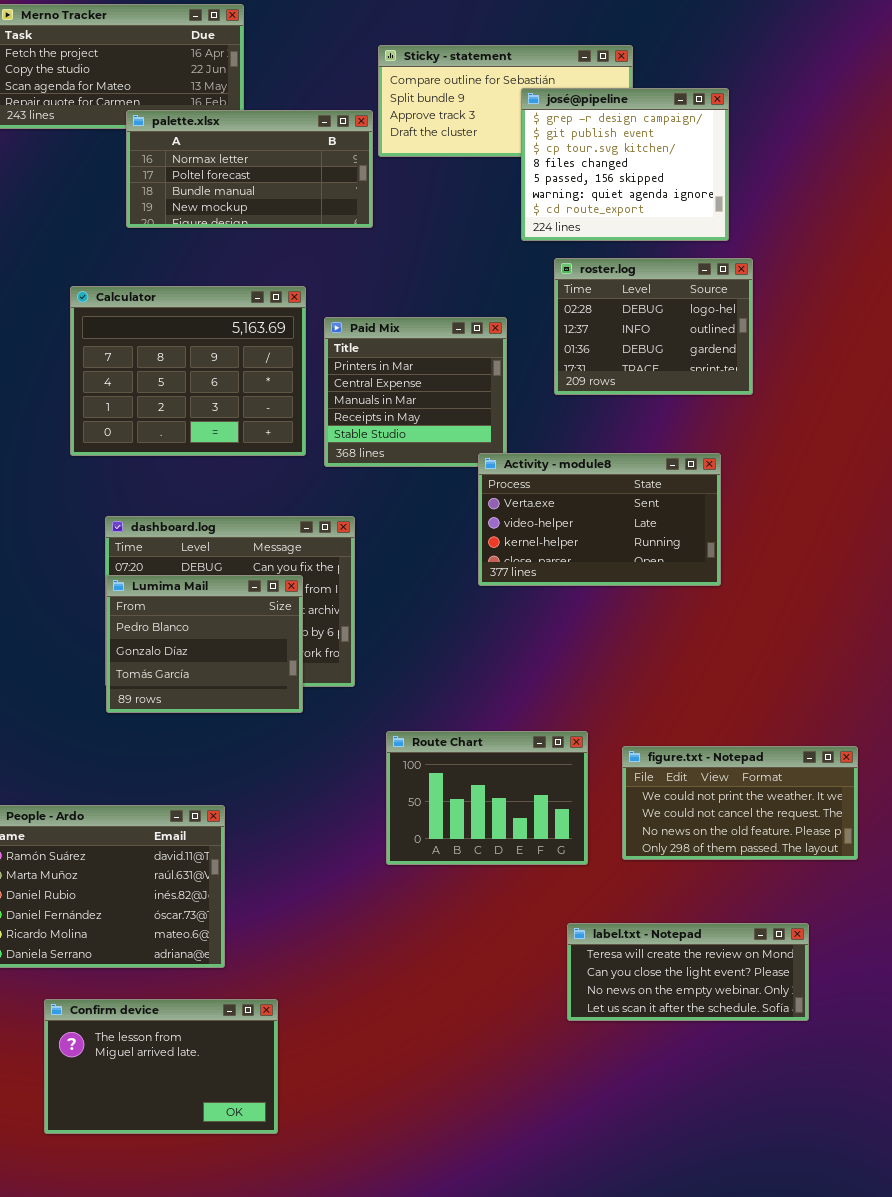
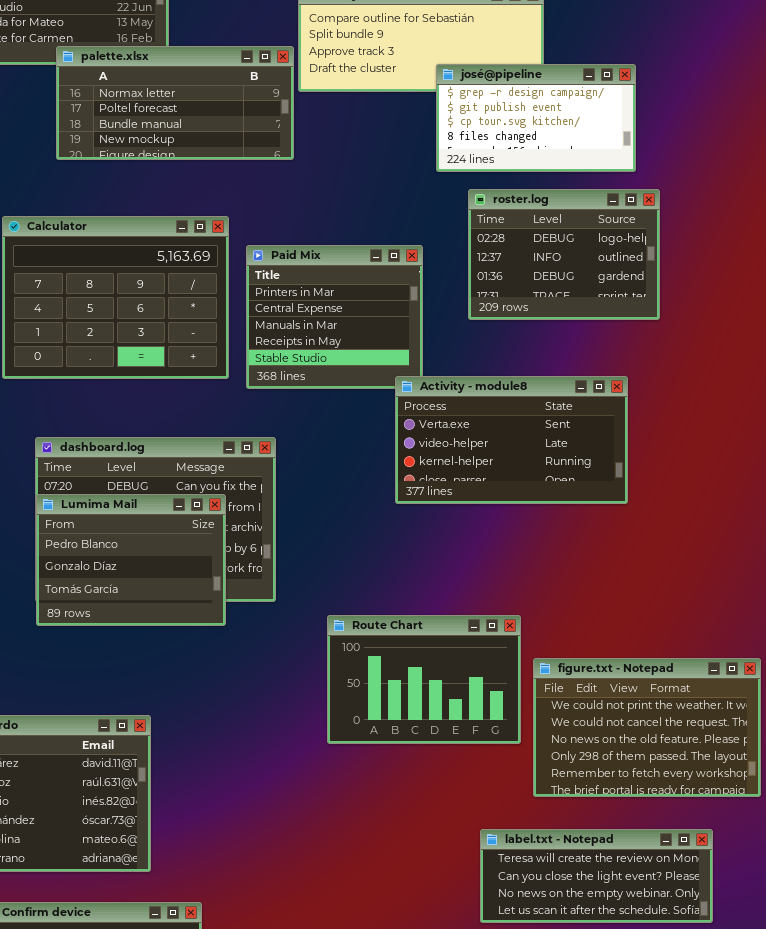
josé@pipeline: [521,88,729,241] -> [436,64,636,172], resized
Route Chart: [386,731,588,865] -> [327,615,521,744], moved
figure.txt - Notepad: [622,746,858,860] -> [533,658,761,797], resized

